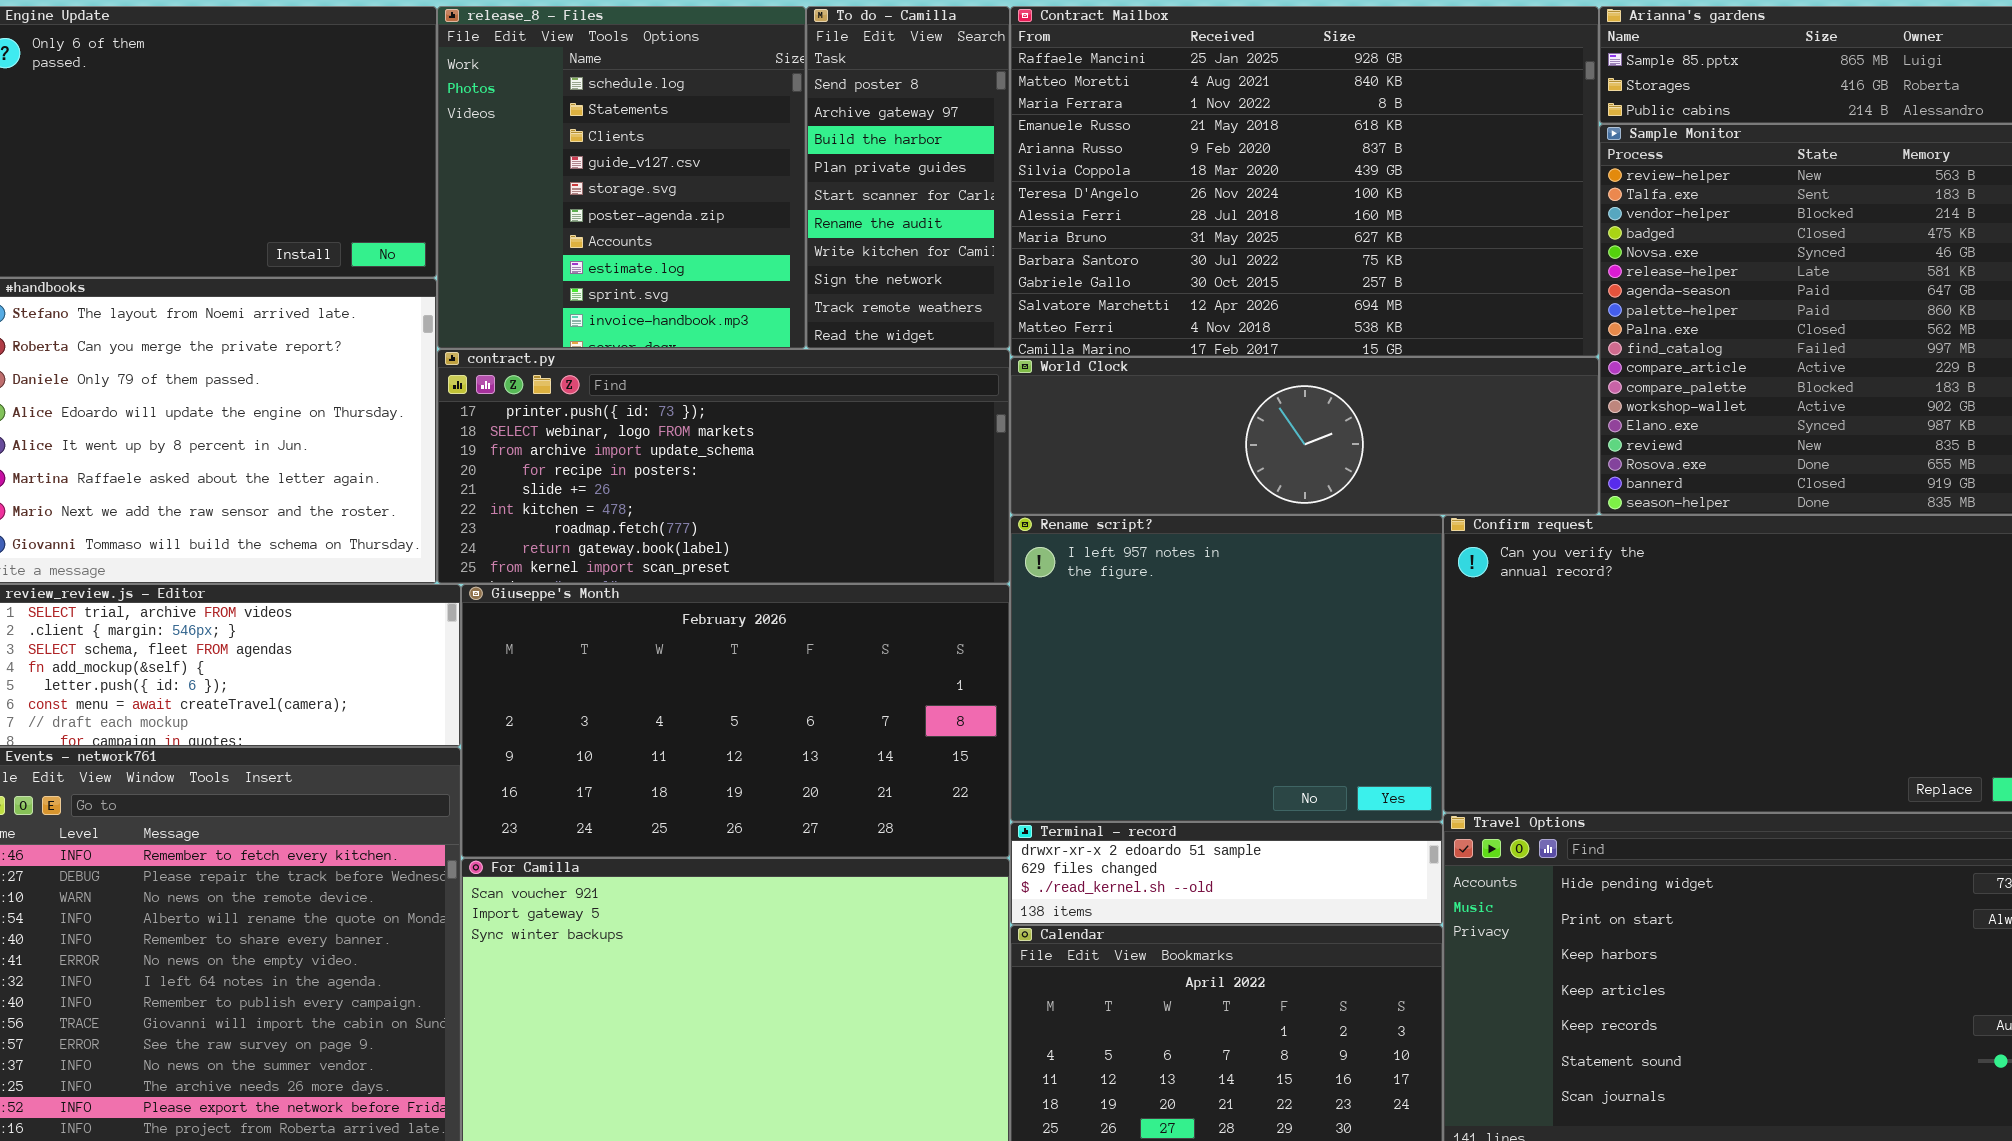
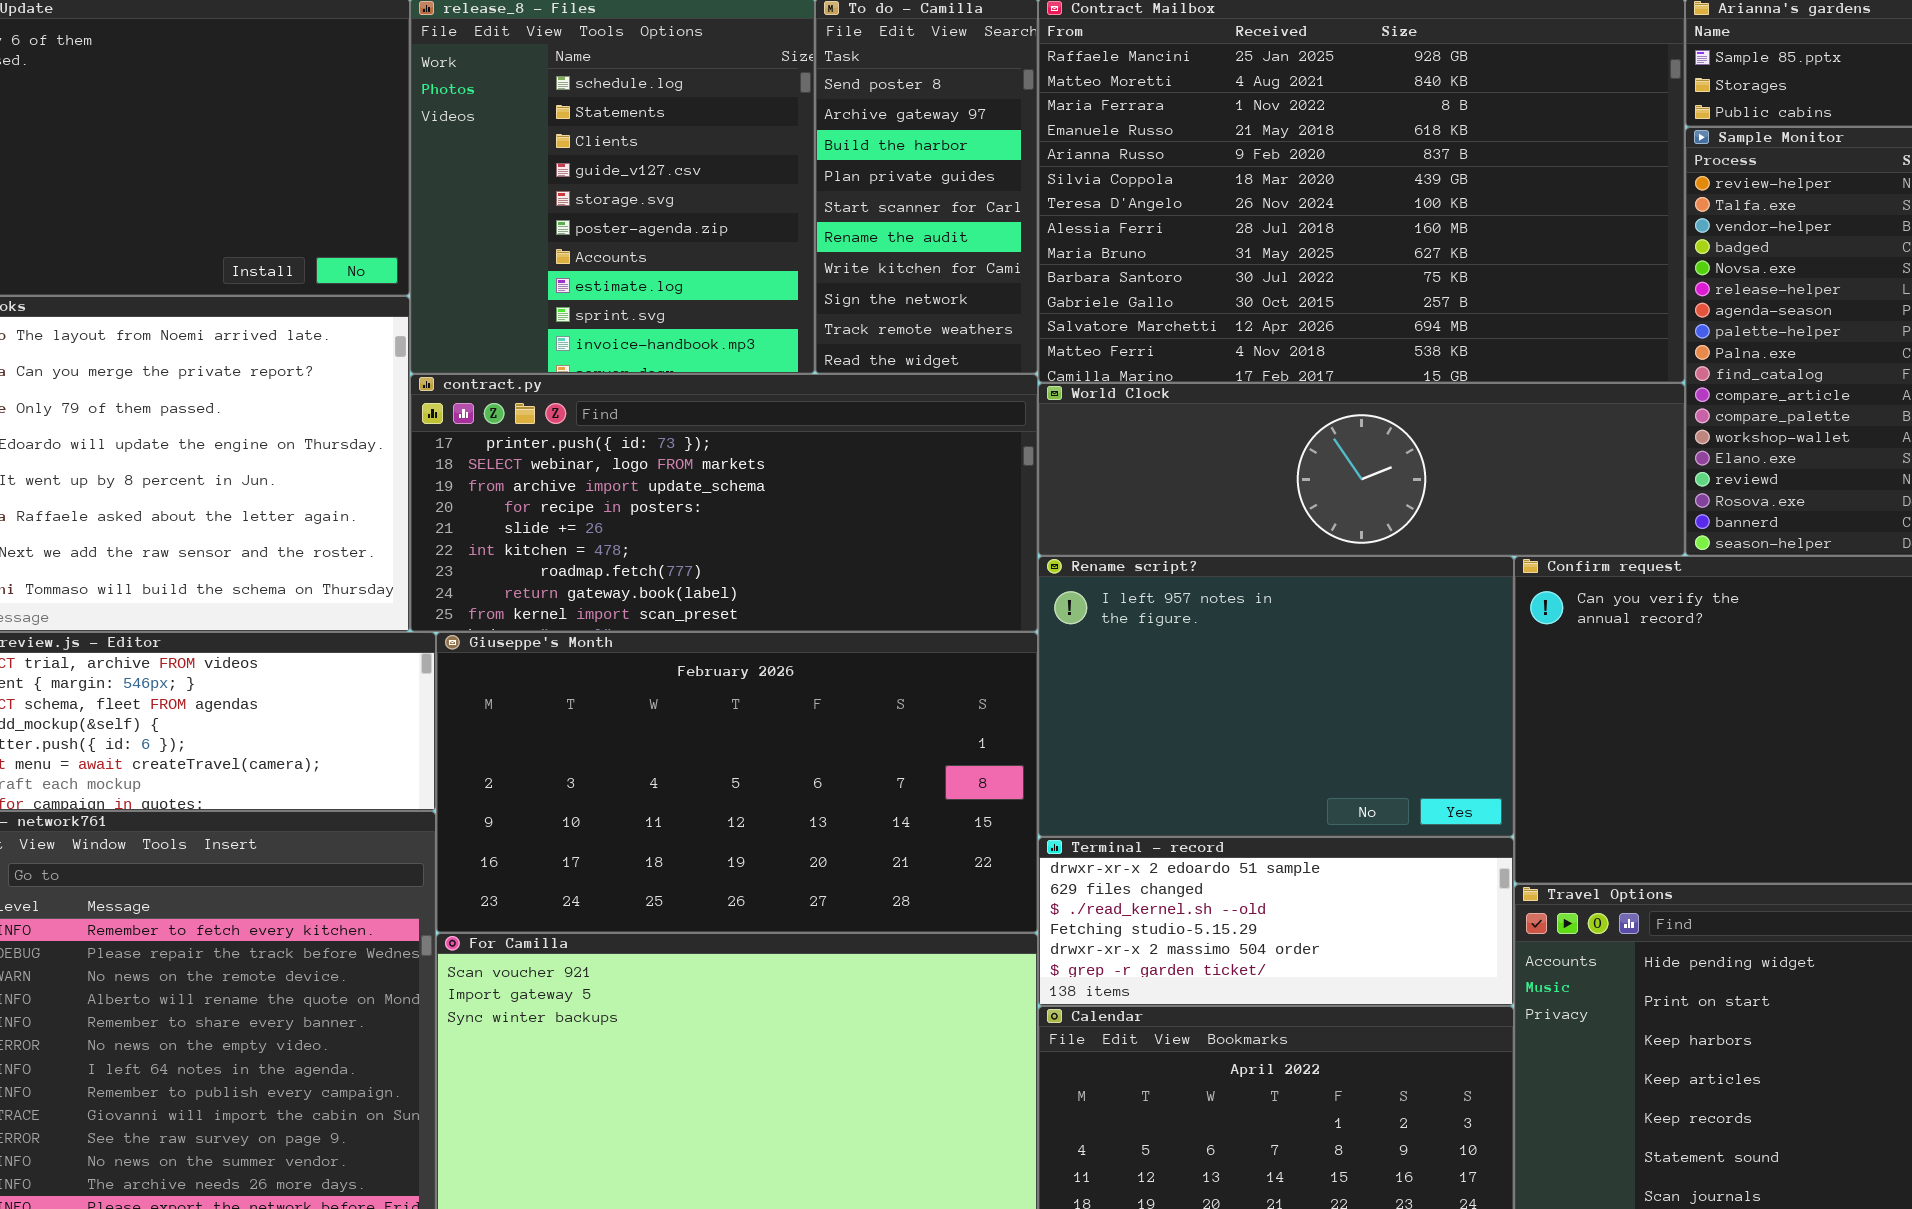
Rename script?: [1010,515,1443,822] -> [1038,556,1514,837], resized
Terminal - record: [1010,822,1443,925] -> [1038,837,1514,1006], resized

